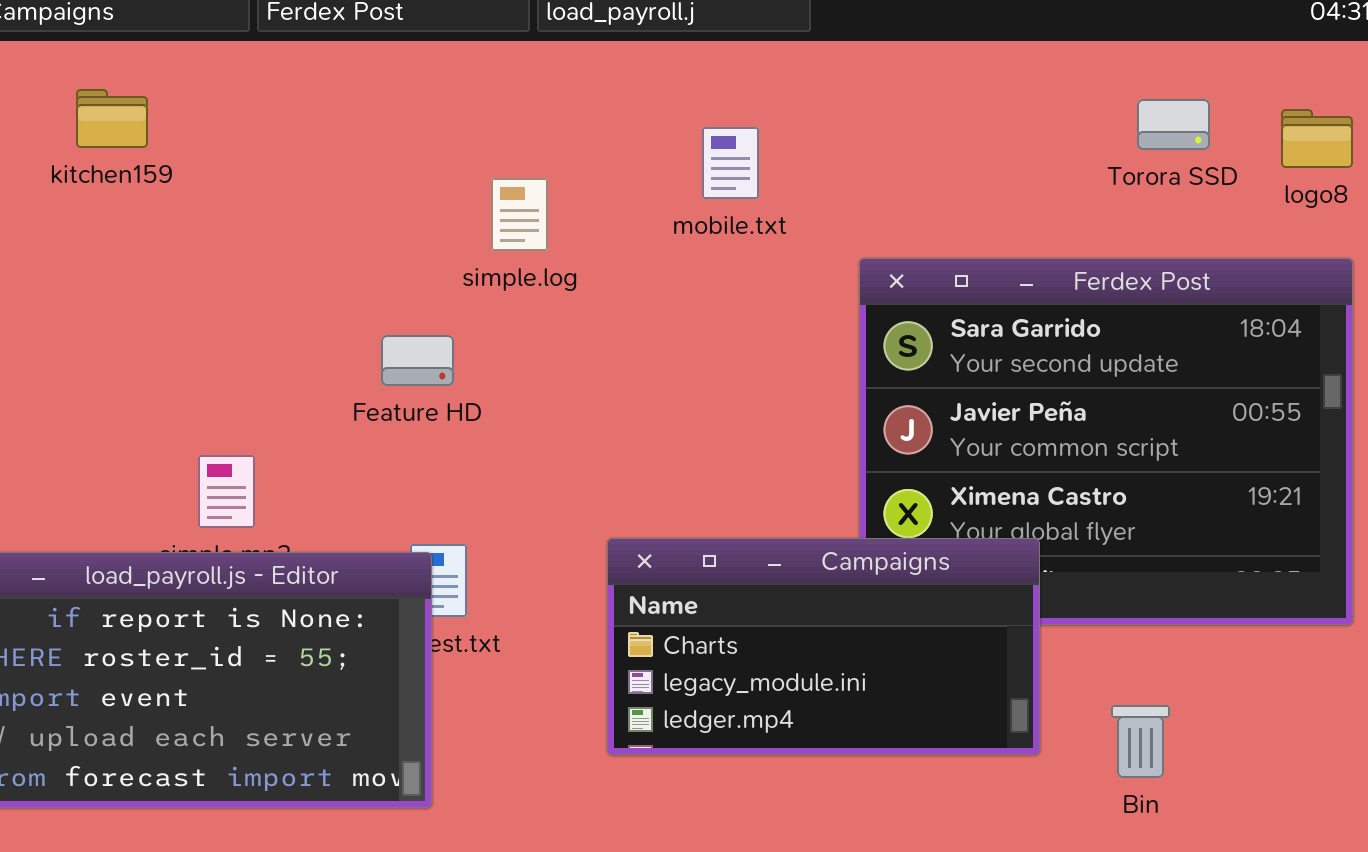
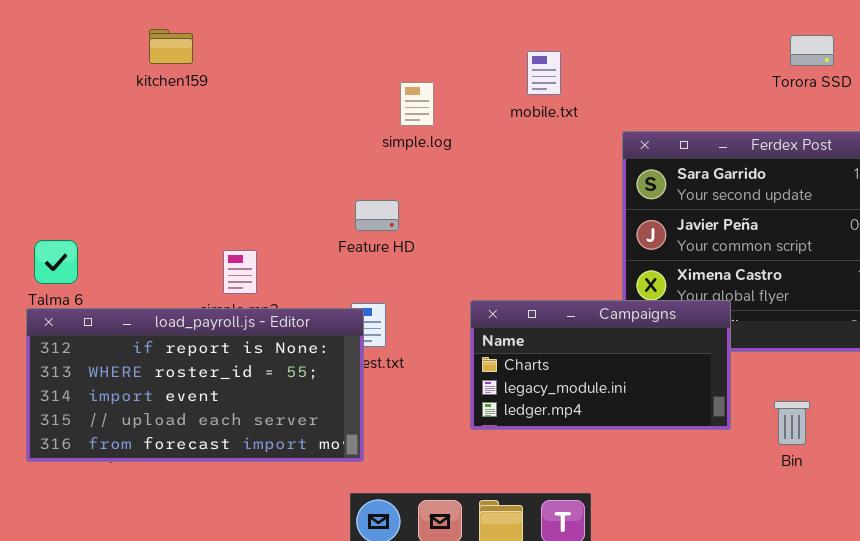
Feature HD: [381,335,454,386] -> [355,200,399,231], moved

